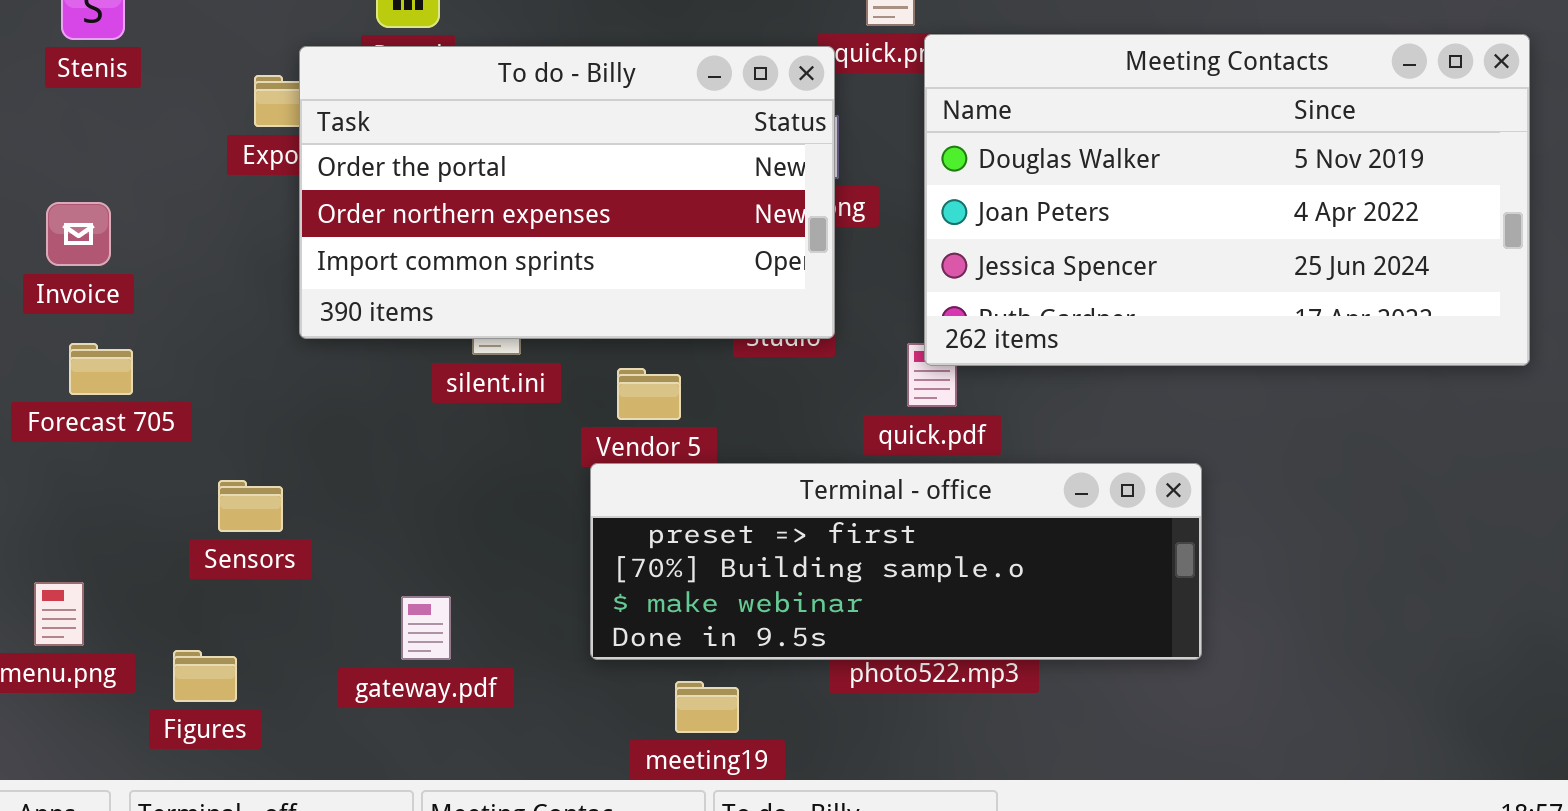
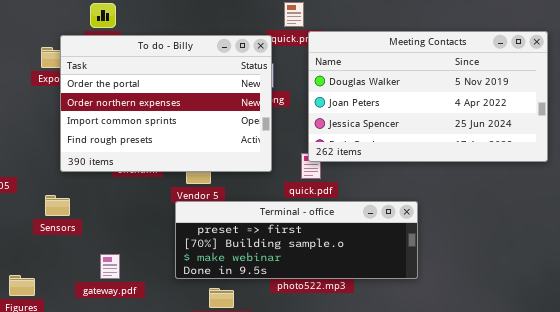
To do - Billy: [299,46,835,339] -> [60,35,272,172], resized
Sensors: [218,480,283,532] -> [45,195,70,216], moved

